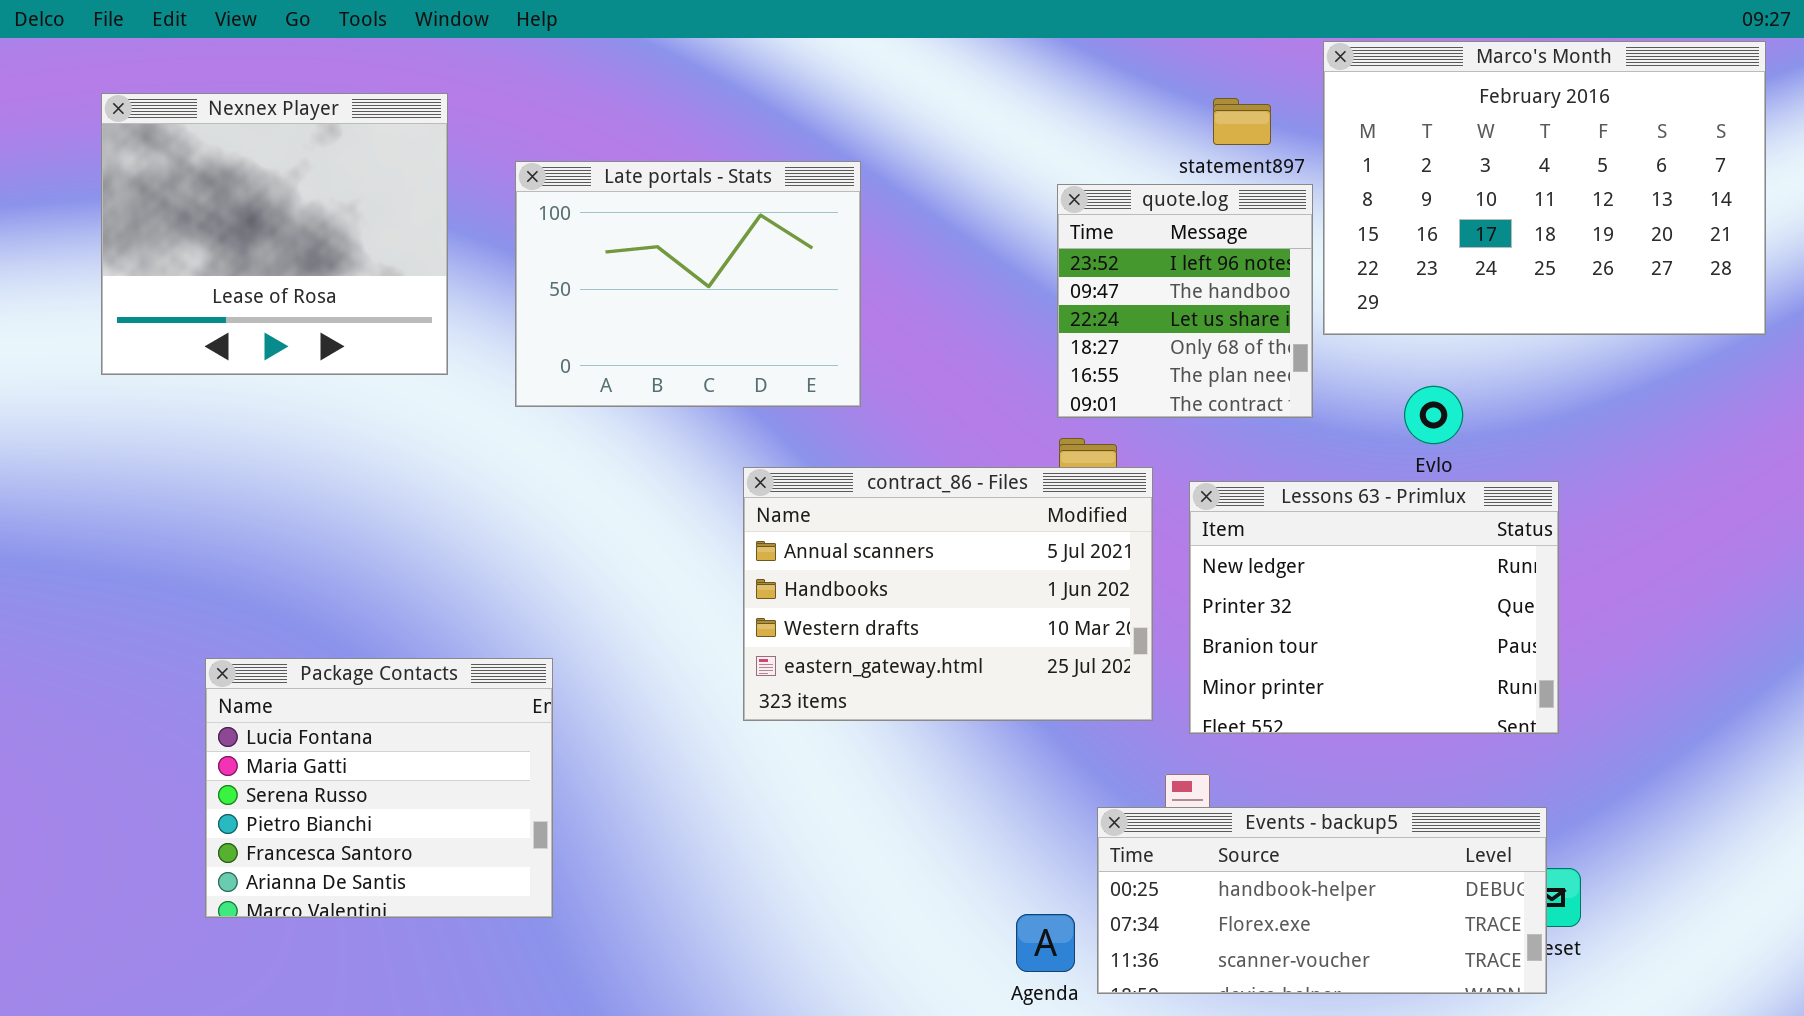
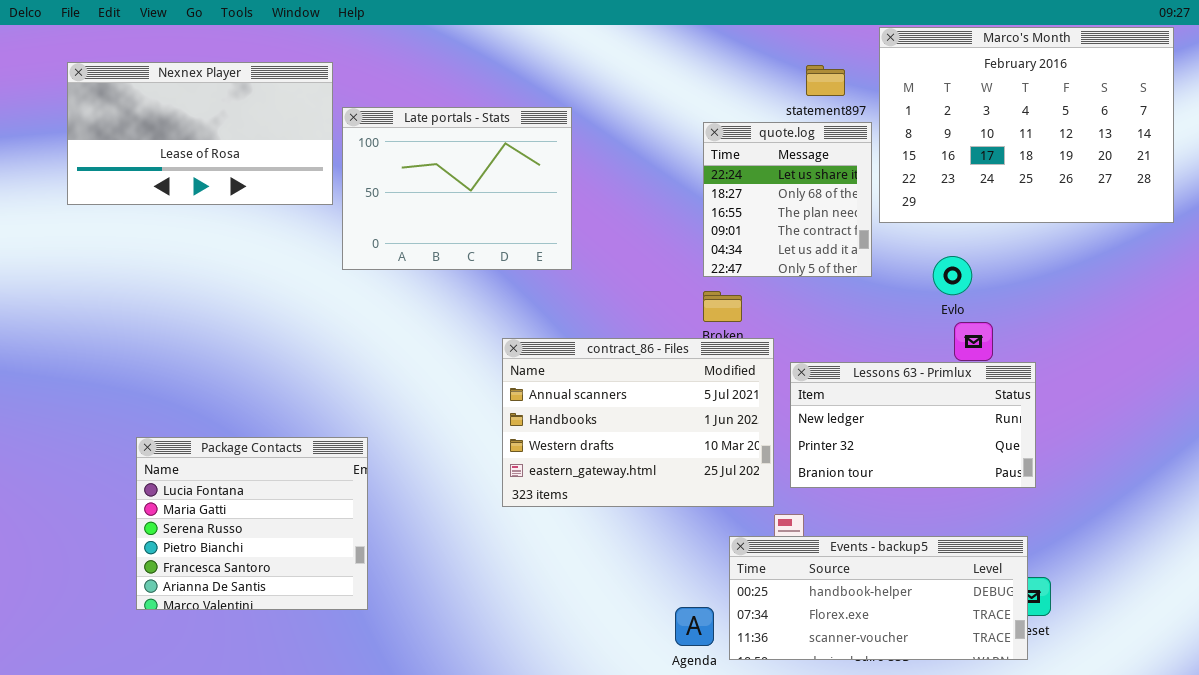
Nexnex Player: [101,93,448,375] -> [67,62,333,205], resized
quote.log: [1057,184,1313,418] -> [703,122,872,277], scrolled down 2 rows
contract_86 - Files: [743,467,1153,721] -> [502,338,774,507], moved
Lessons 63 - Primlux: [1189,481,1559,734] -> [790,362,1036,488], resized

